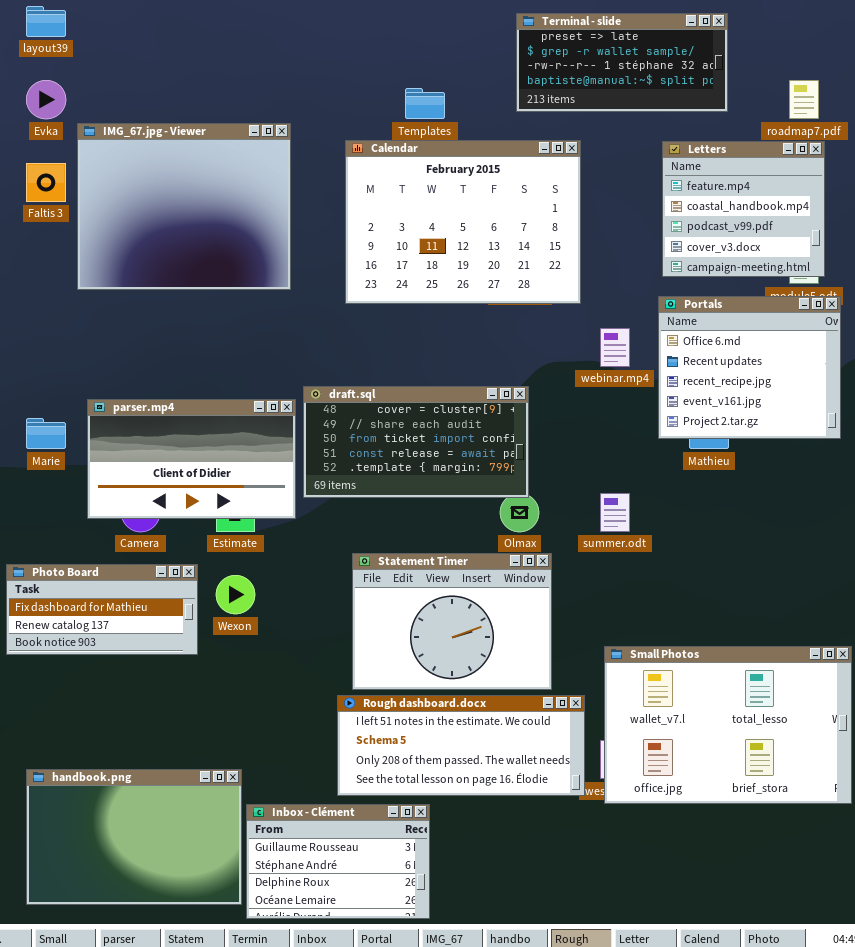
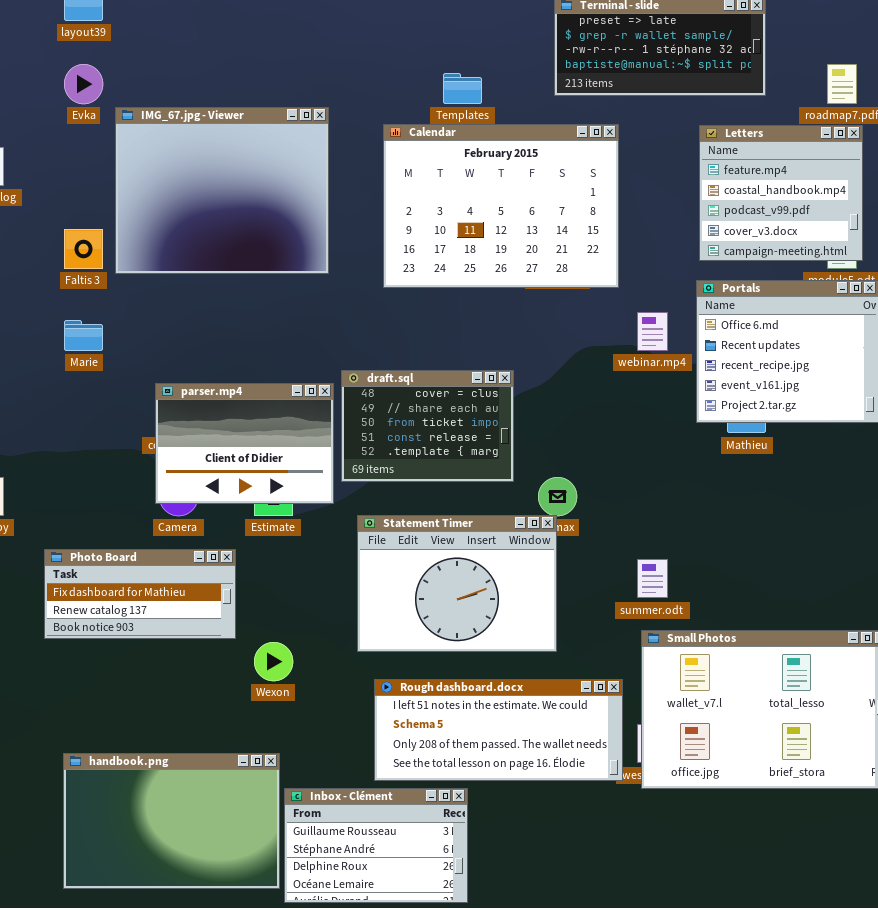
Faltis 3: [26,163,66,202] -> [64,229,103,269], moved
draft.sql: [303,386,529,498] -> [341,370,514,482], resized
parser.mp4: [87,399,296,519] -> [155,383,334,504], resized
Marie: [26,418,66,449] -> [64,320,103,351], moved
summer.odt: [600,493,630,532] -> [637,559,668,598], moved
Statement Timer: [352,553,552,690] -> [357,515,557,652], moved
Wexon: [216,575,255,614] -> [254,642,293,681], moved

